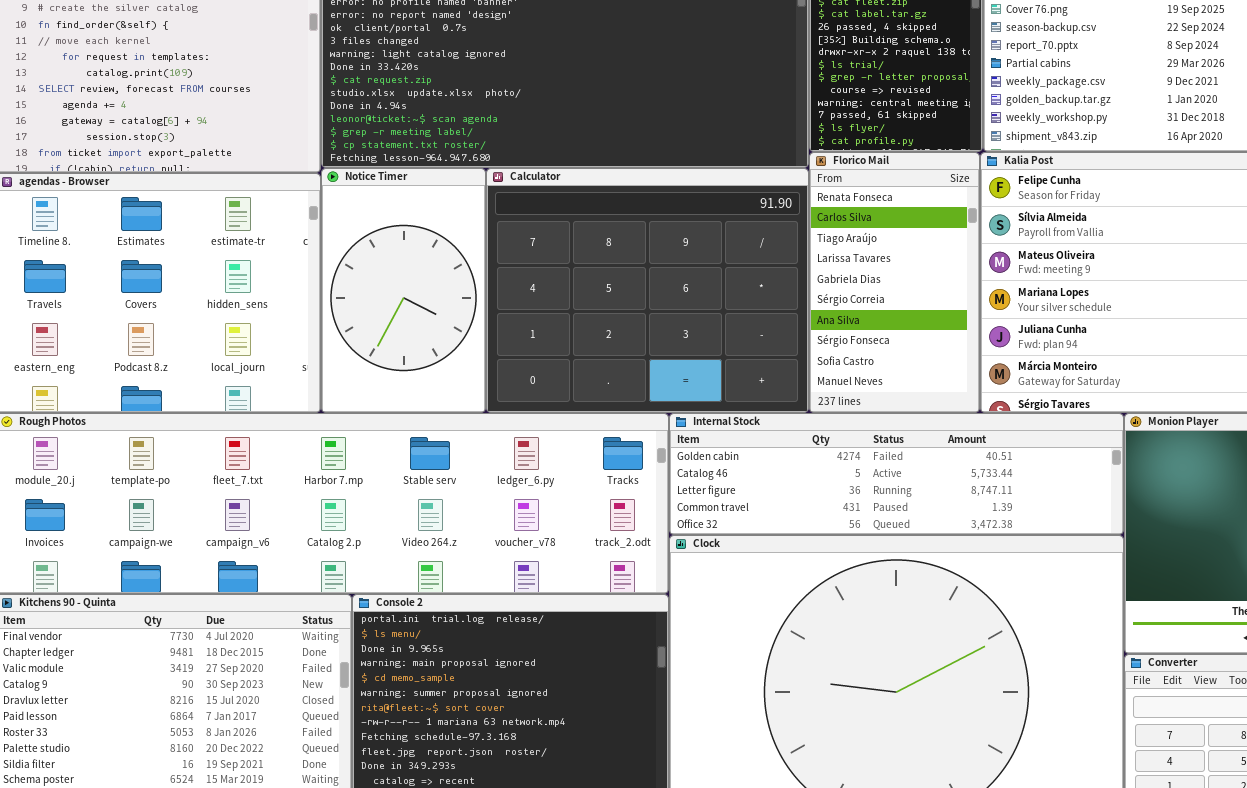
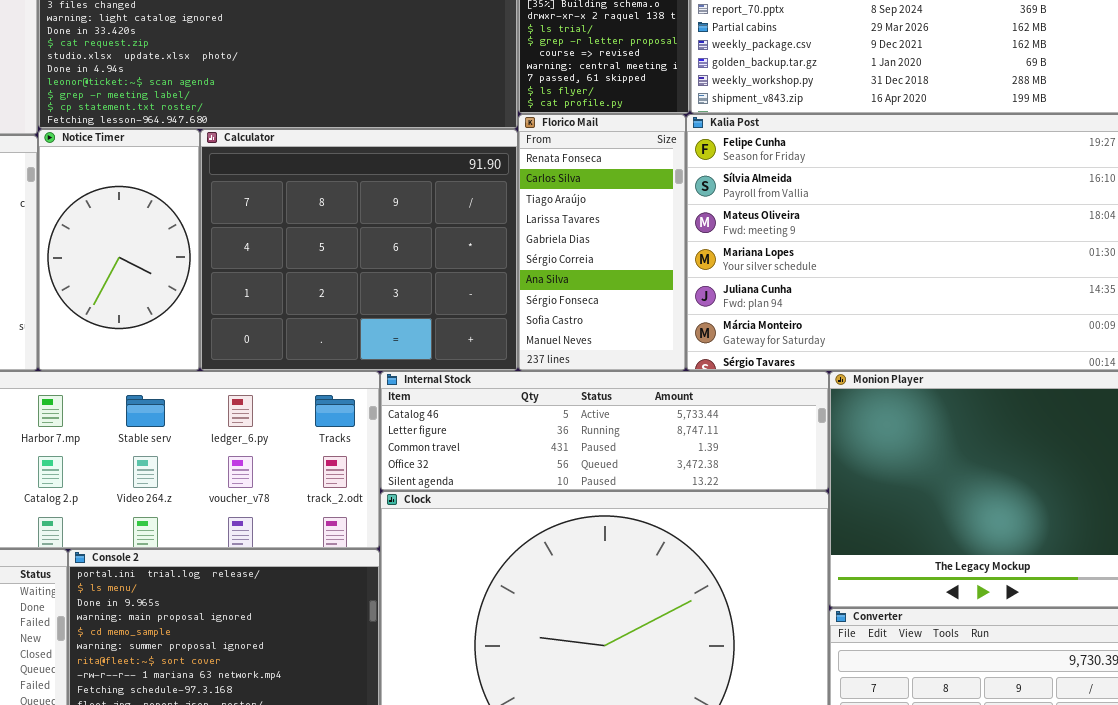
Internal Stock: [669,413,1124,535] -> [380,371,829,491], scrolled down 1 row

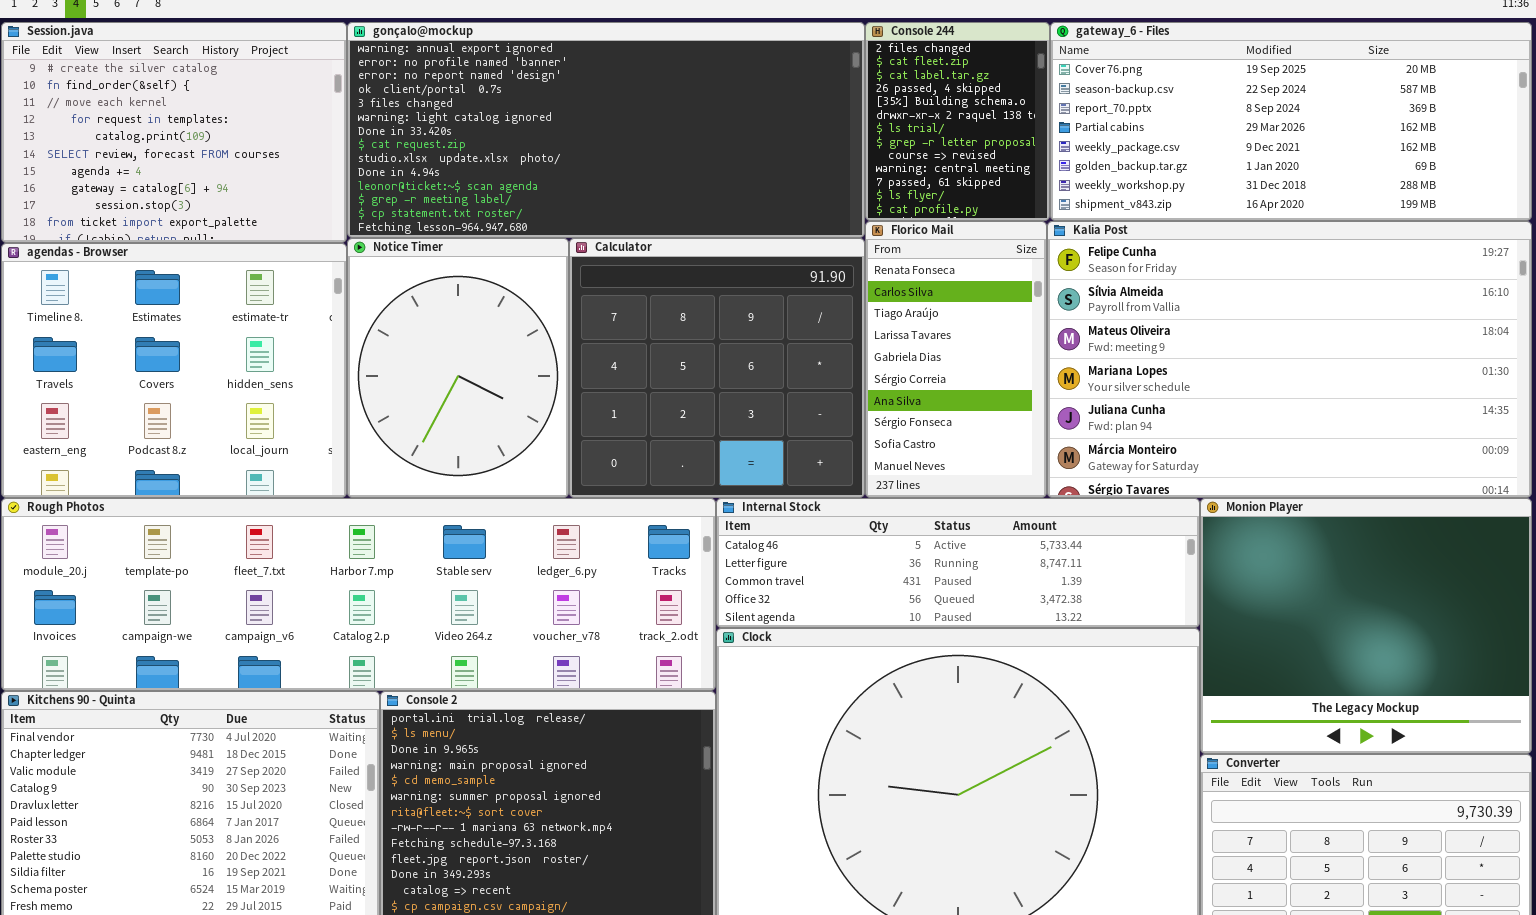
Notice Timer: [38,129,200,371] -> [347,238,569,498], resized
Calculator: [200,129,518,371] -> [569,238,865,498], resized

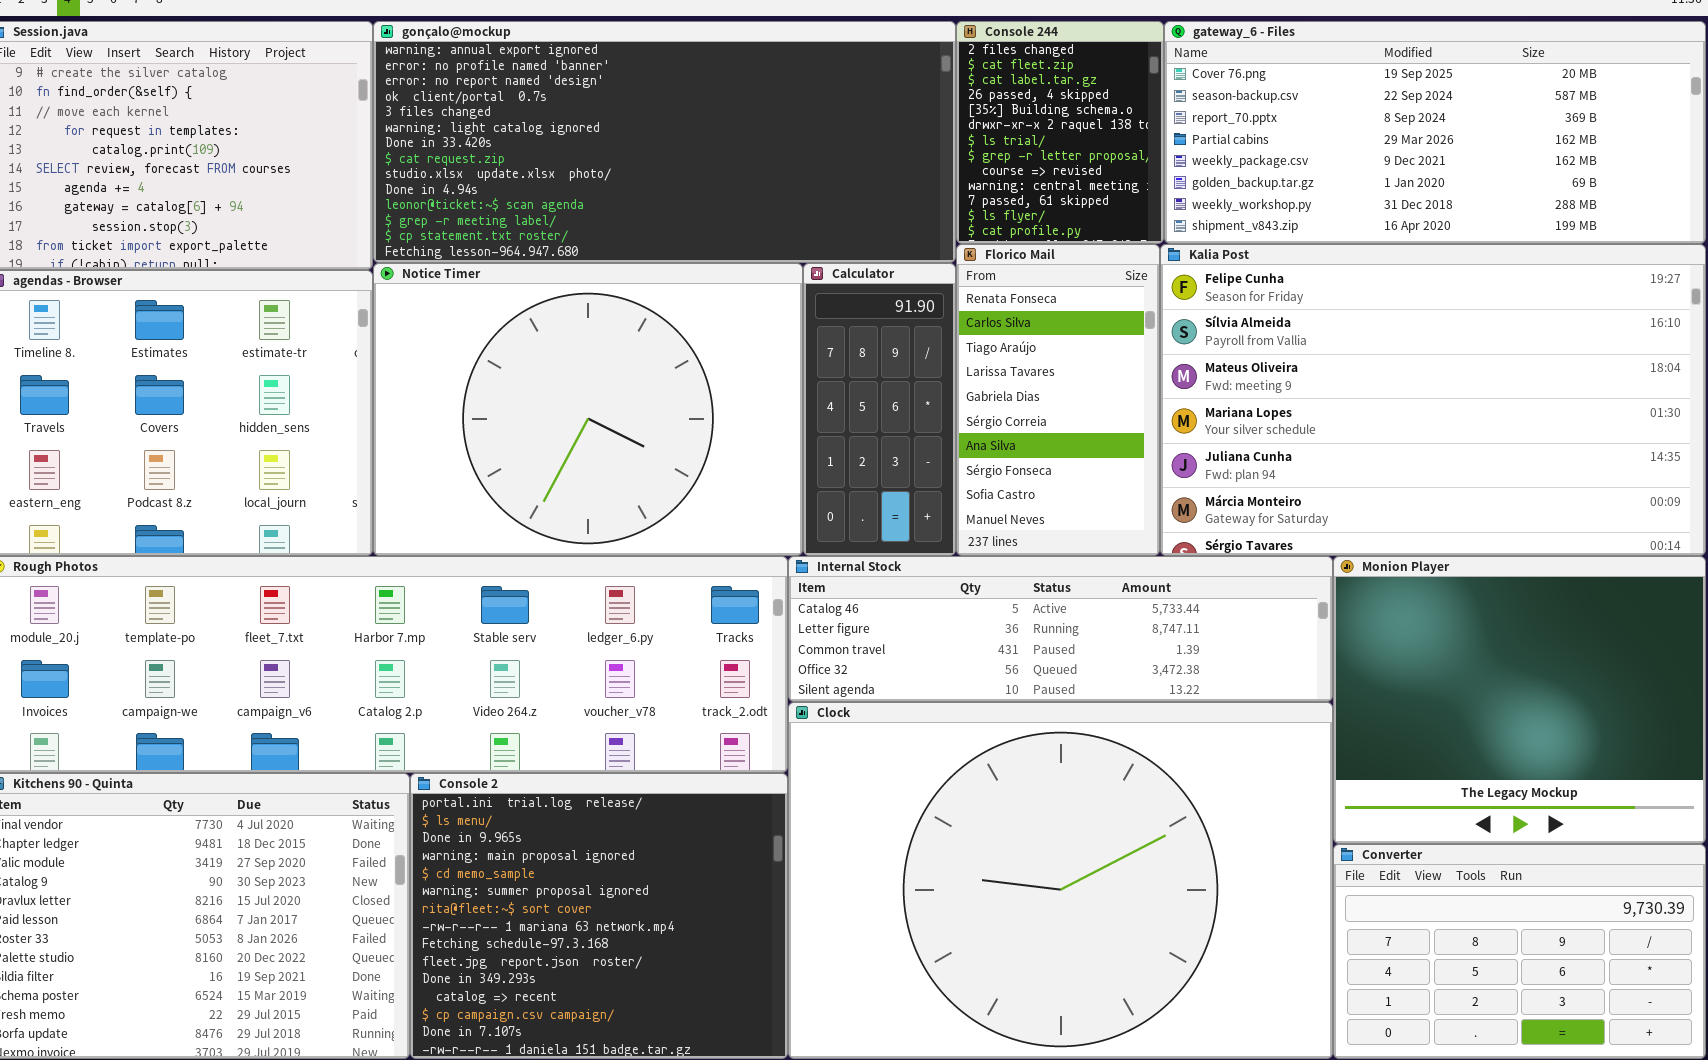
Notice Timer: [347,238,569,498] -> [373,263,803,556], resized
Calculator: [569,238,865,498] -> [803,263,956,556], resized

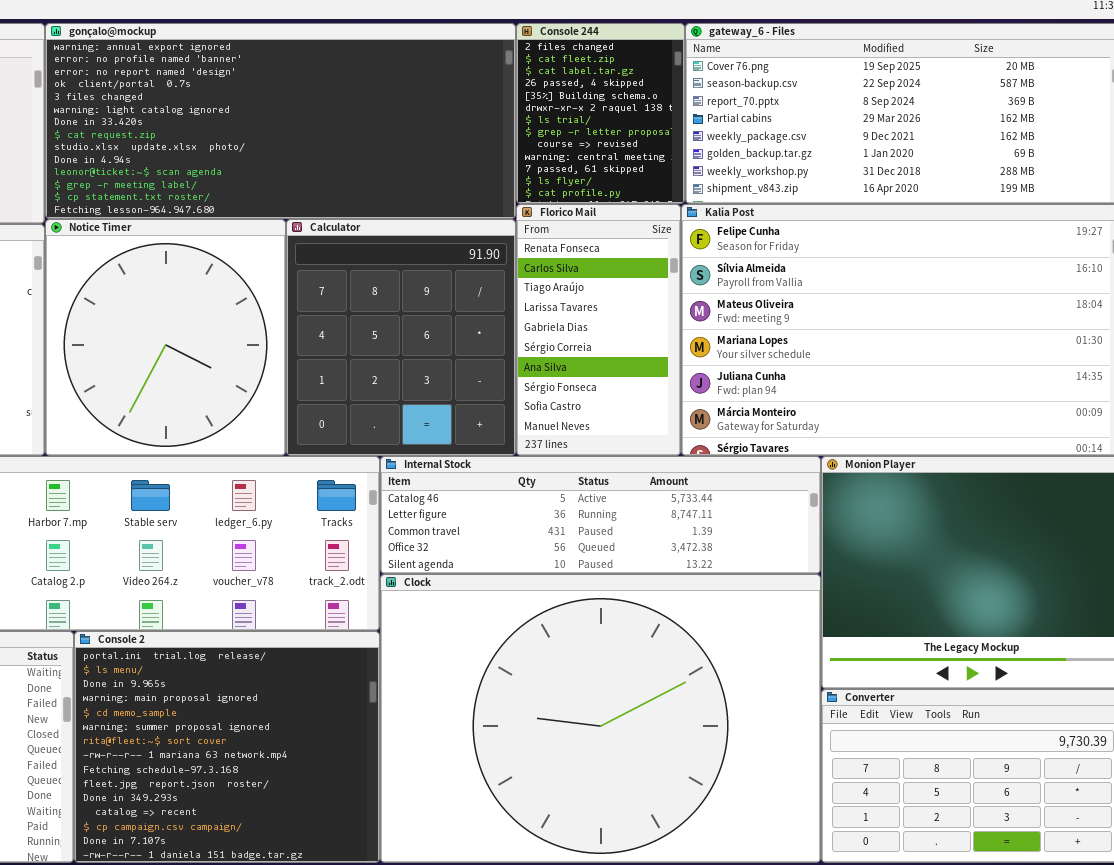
Notice Timer: [373,263,803,556] -> [45,219,286,456], resized
Calculator: [803,263,956,556] -> [286,219,516,456], resized

